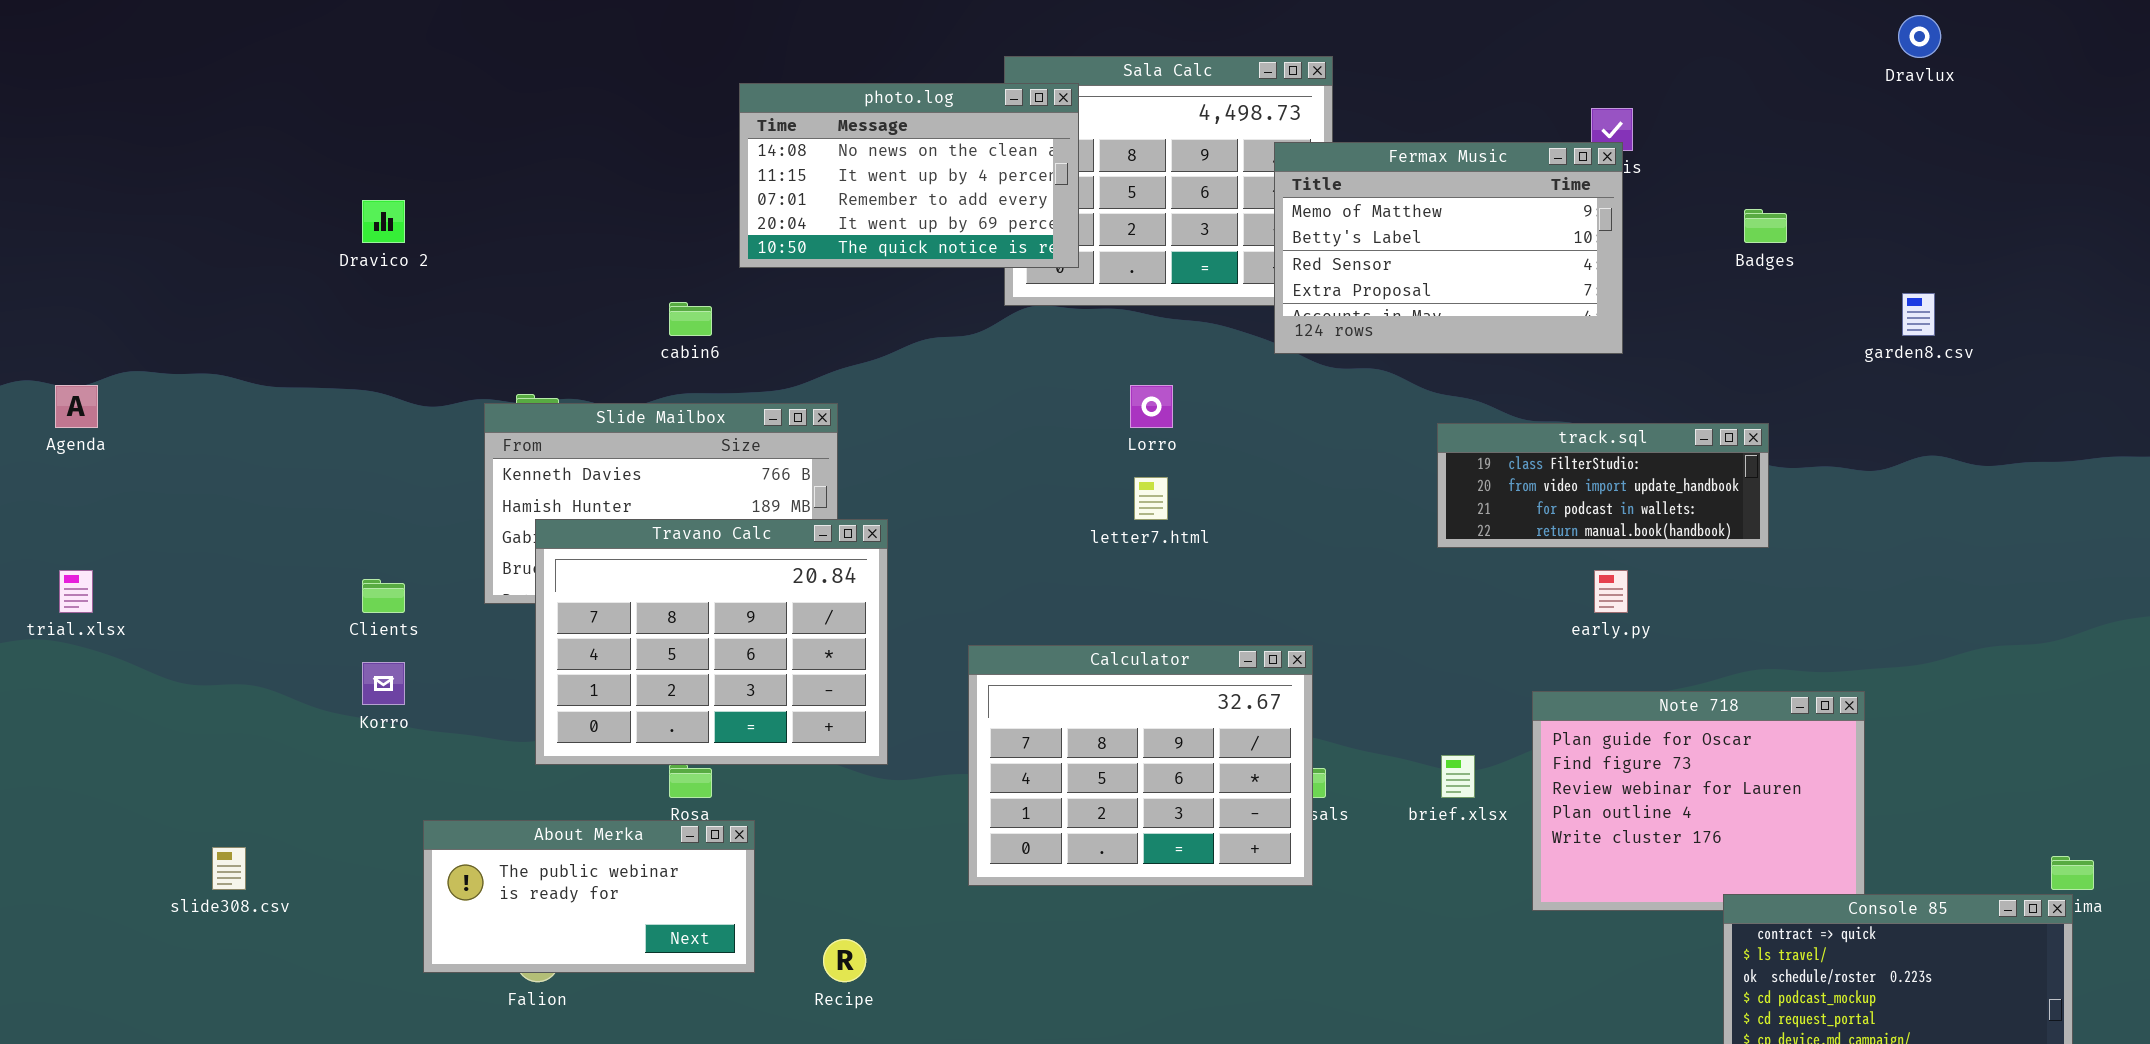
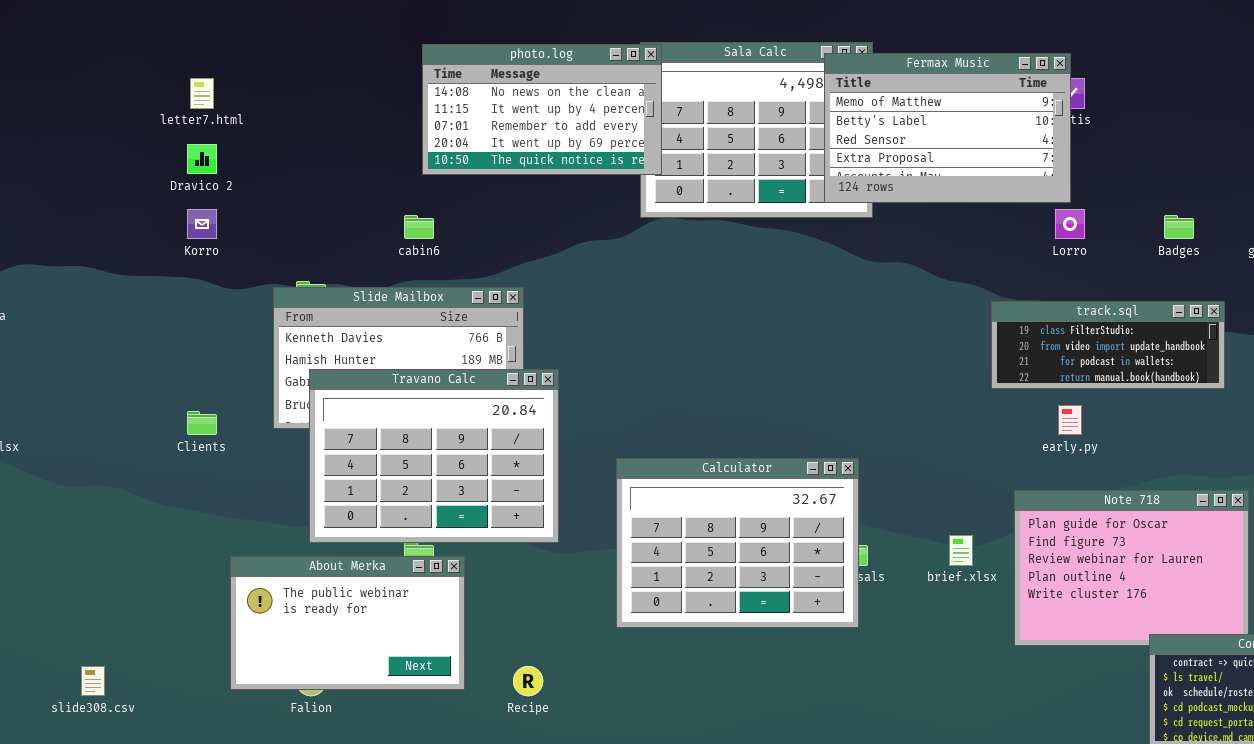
photo.log: [739,83,1079,268] -> [422,44,662,175], moved
Fermax Music: [1274,142,1623,354] -> [824,53,1071,203], moved
Badges: [1744,209,1787,243] -> [1164,215,1194,239], moved
Lorro: [1130,385,1173,428] -> [1055,209,1085,239], moved
track.sql: [1437,423,1769,548] -> [991,301,1225,389], moved
letter7.html: [1134,477,1168,520] -> [190,78,214,109], moved
Korro: [362,662,405,705] -> [187,209,217,239], moved
About Merka: [423,820,755,973] -> [230,556,465,690], resized
slide308.csv: [212,847,246,890] -> [81,666,105,696], moved

